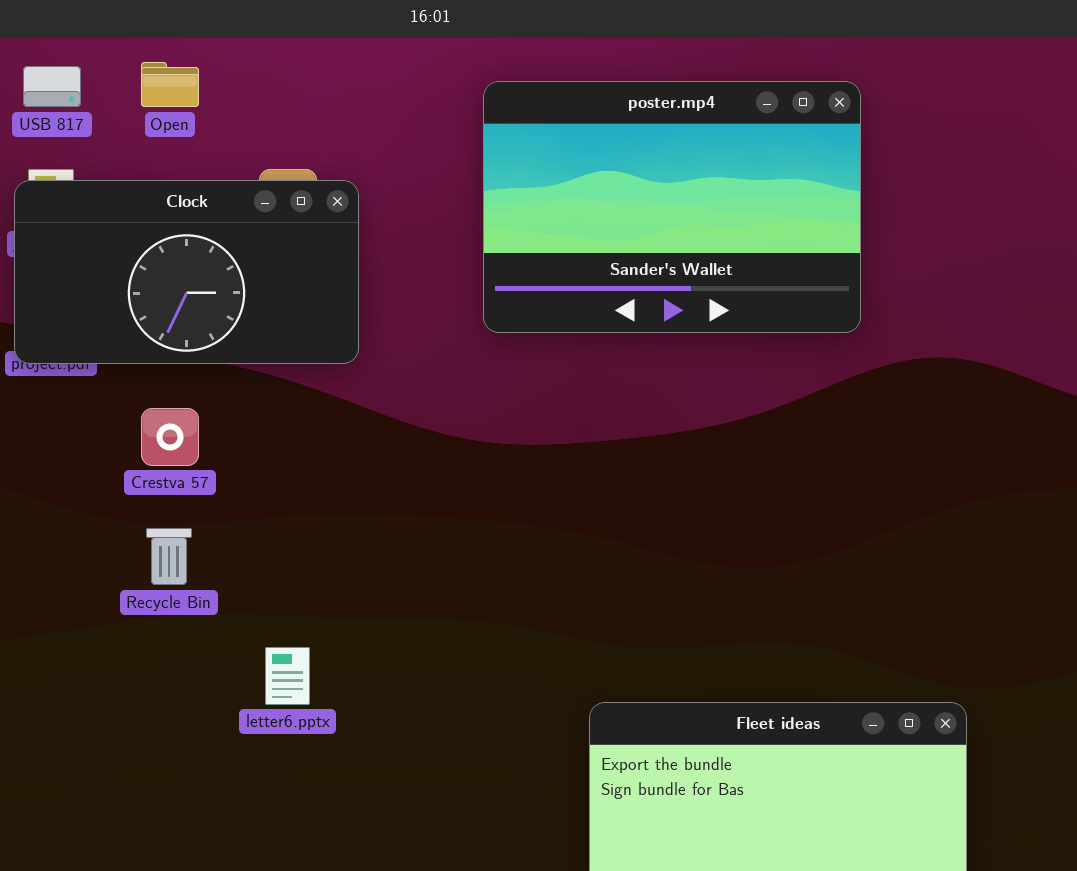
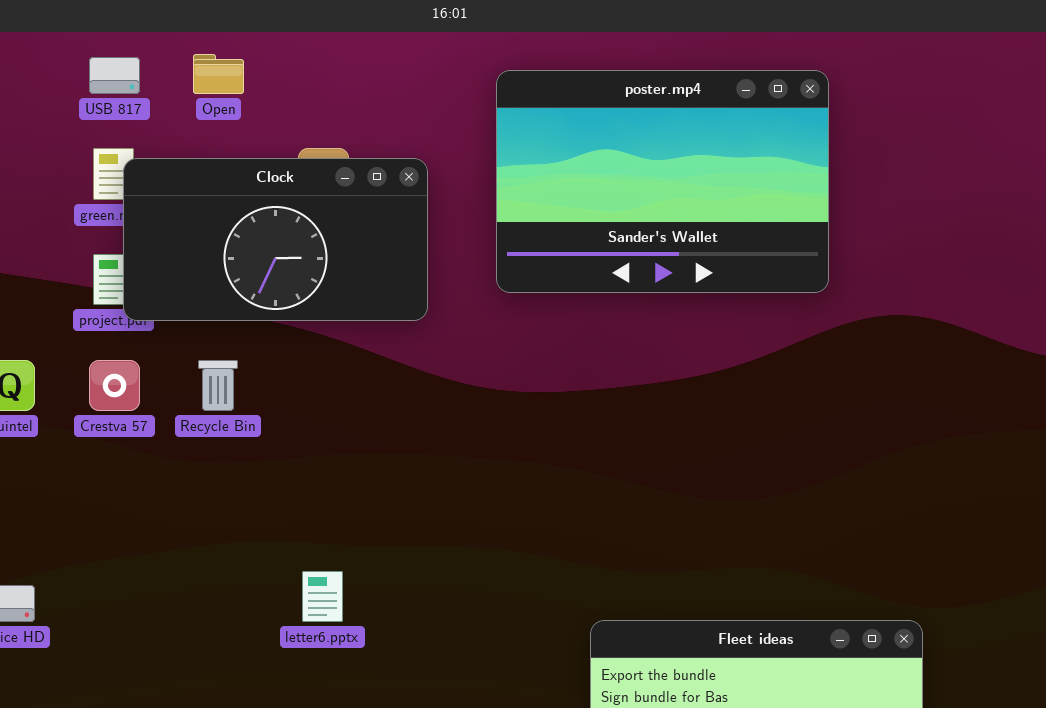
Clock: [14,180,359,364] -> [123,158,428,321], moved
Crestva 57: [141,408,199,466] -> [89,360,140,411], moved
Recycle Bin: [146,528,192,585] -> [198,360,238,411], moved

